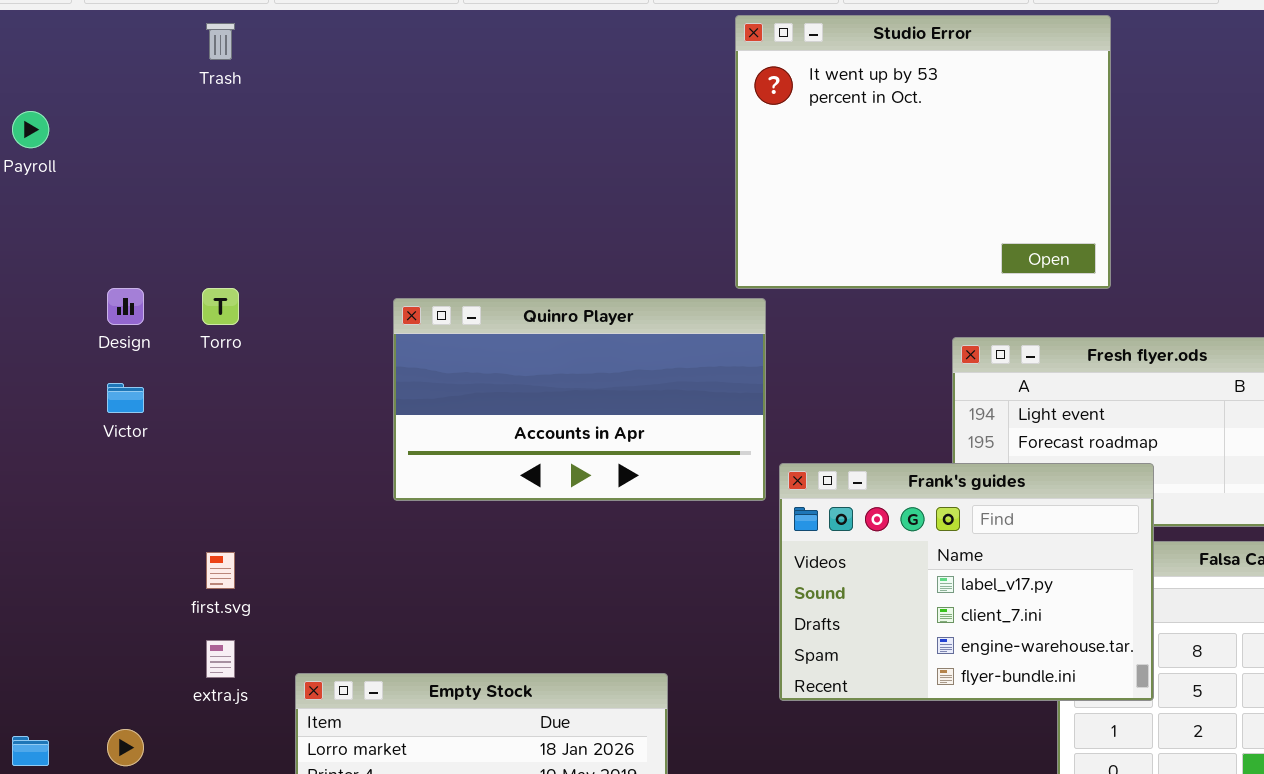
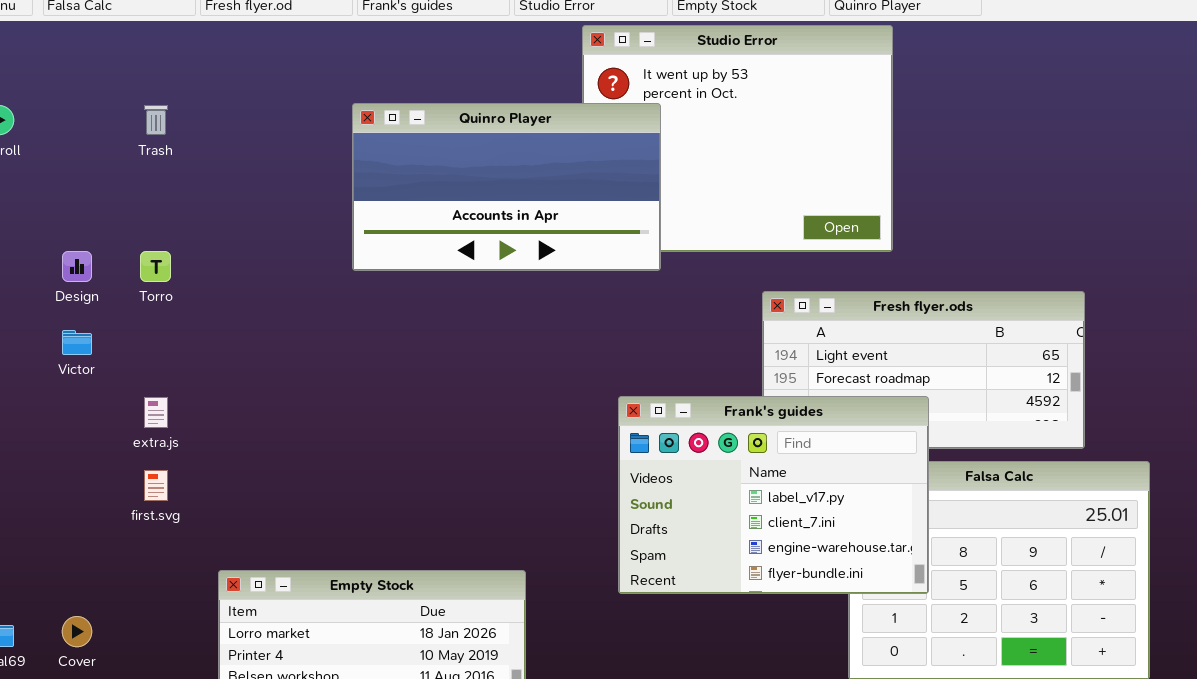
Trash: [206,23,235,60] -> [144,105,168,135], moved
Quinro Player: [393,298,766,501] -> [352,103,661,271], moved
extra.js: [206,640,235,678] -> [144,397,168,428], moved

